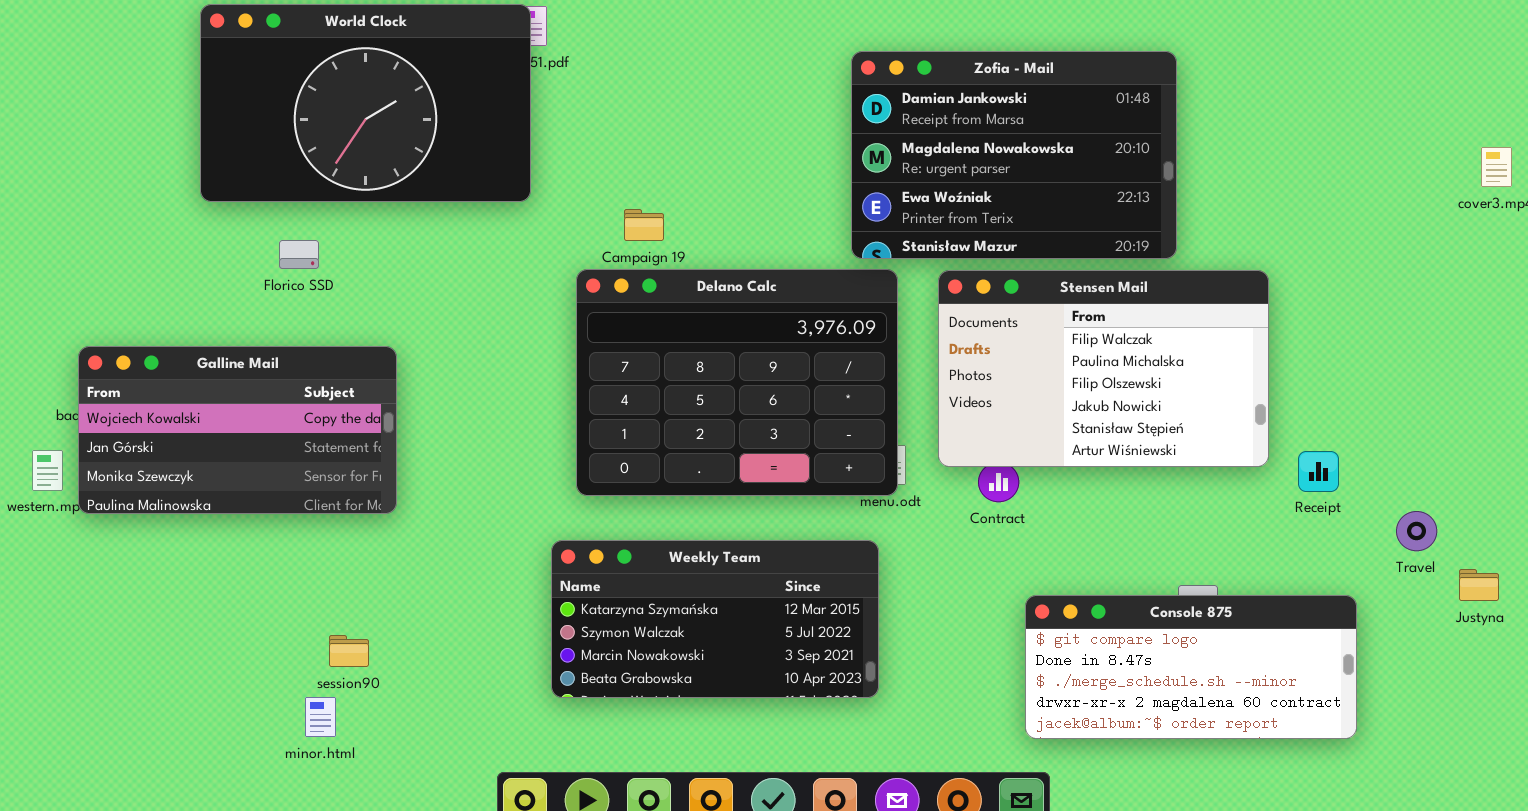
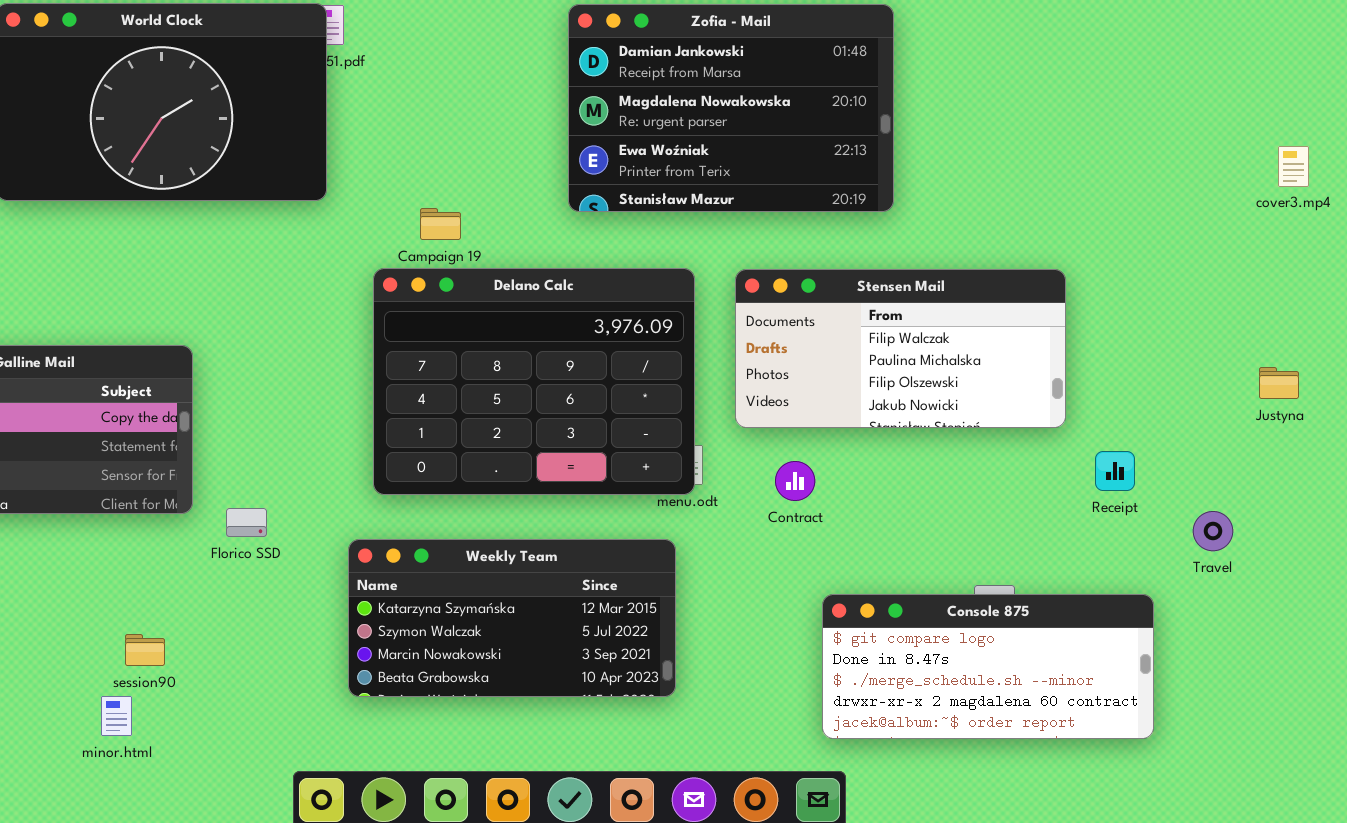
Zofia - Mail: [851,51,1177,259] -> [568,4,894,212], moved
Florico SSD: [279,240,319,269] -> [226,508,267,537], moved
Stensen Mail: [938,270,1269,467] -> [735,269,1066,428], resized
Justyna: [1459,569,1499,601] -> [1259,367,1299,399], moved

